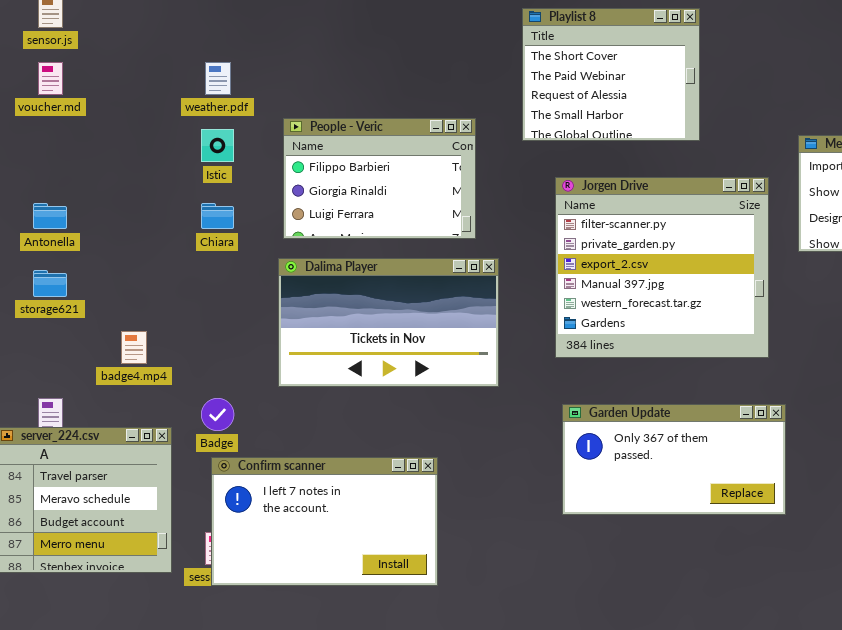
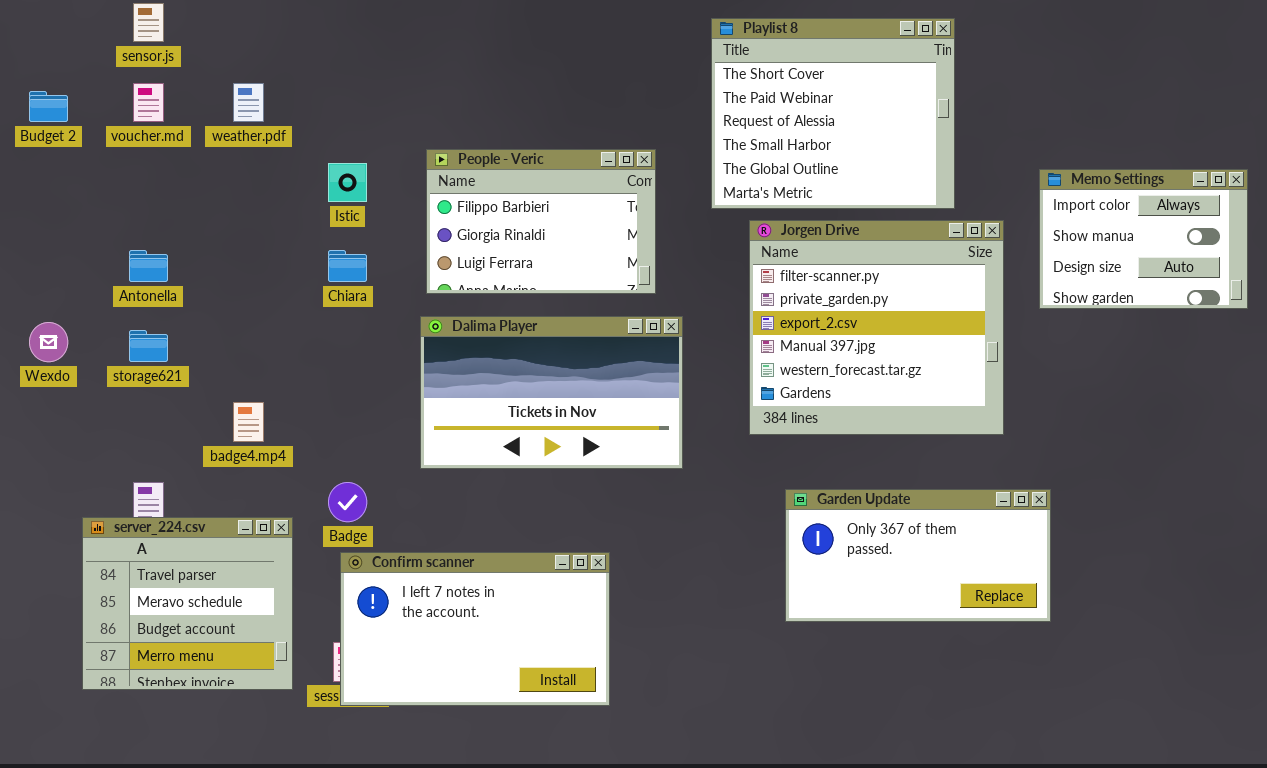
Playlist 8: [522,8,700,141] -> [711,18,955,209], resized
weather.pdf: [205,62,231,95] -> [233,83,264,122], moved
Garden Update: [562,404,786,515] -> [785,489,1051,622], moved

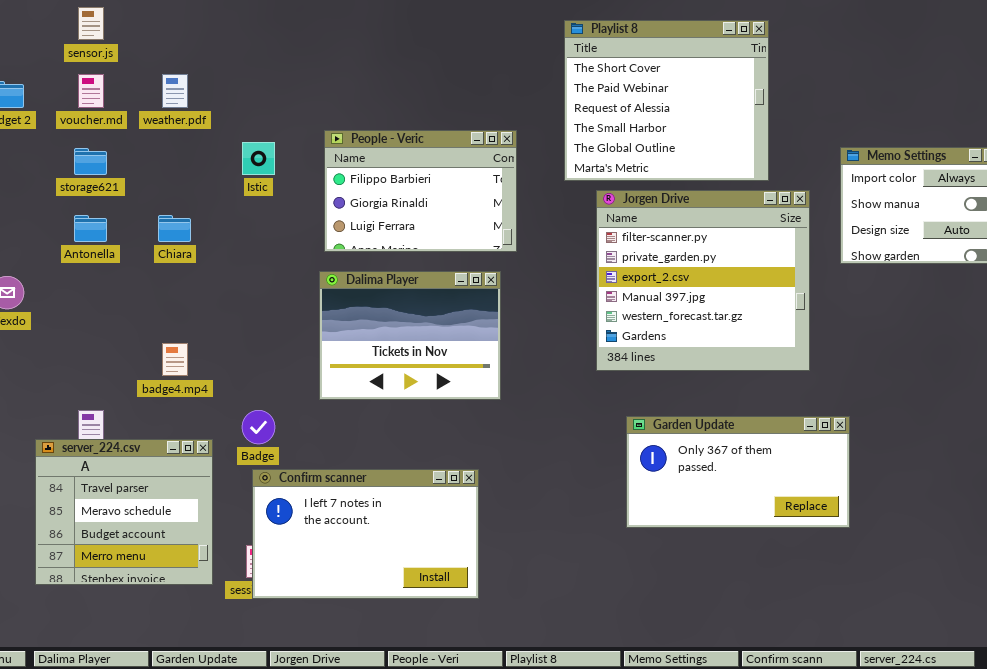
Chiara: [328,250,367,282] -> [158,215,191,242], moved
Dalima Player: [420,316,683,469] -> [319,271,501,400], resized
storage621: [129,330,168,362] -> [74,148,107,175], moved

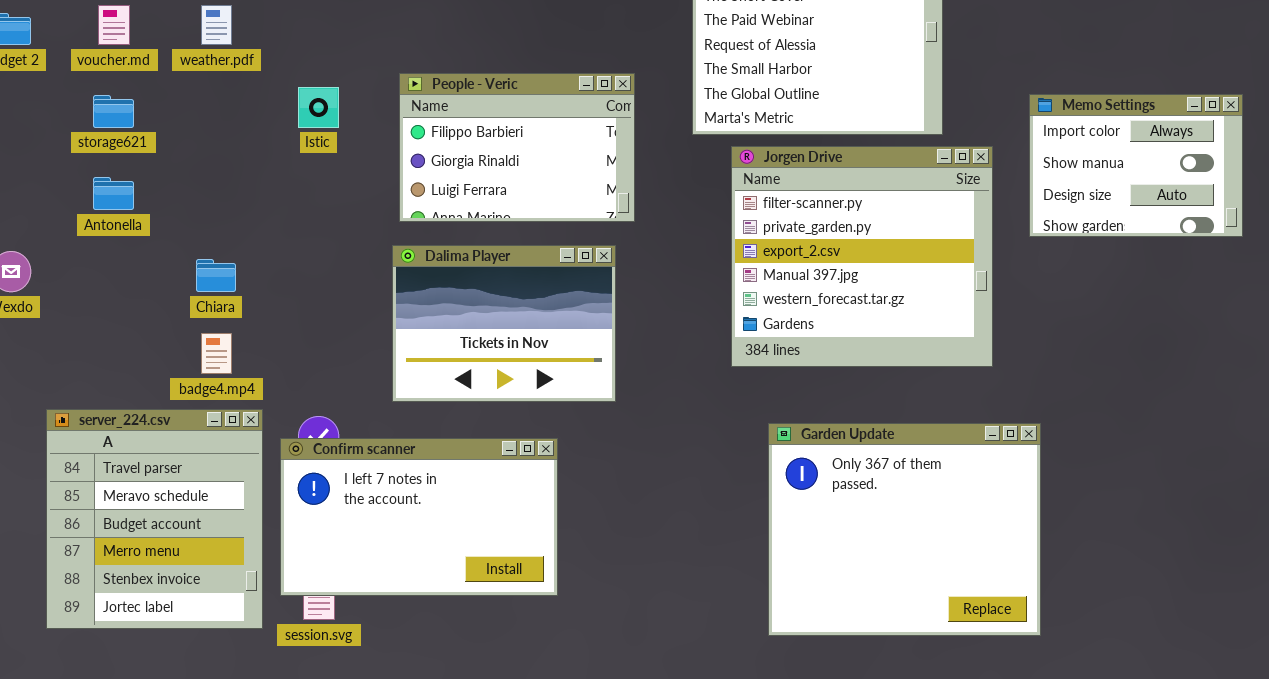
Chiara: [158,215,191,242] -> [196,259,236,292], moved
Garden Update: [626,416,850,528] -> [768,423,1041,636], resized
server_224.csv: [35,439,213,585] -> [46,409,263,629], resized
Confirm scanner: [252,469,479,599] -> [280,438,558,596], moved

